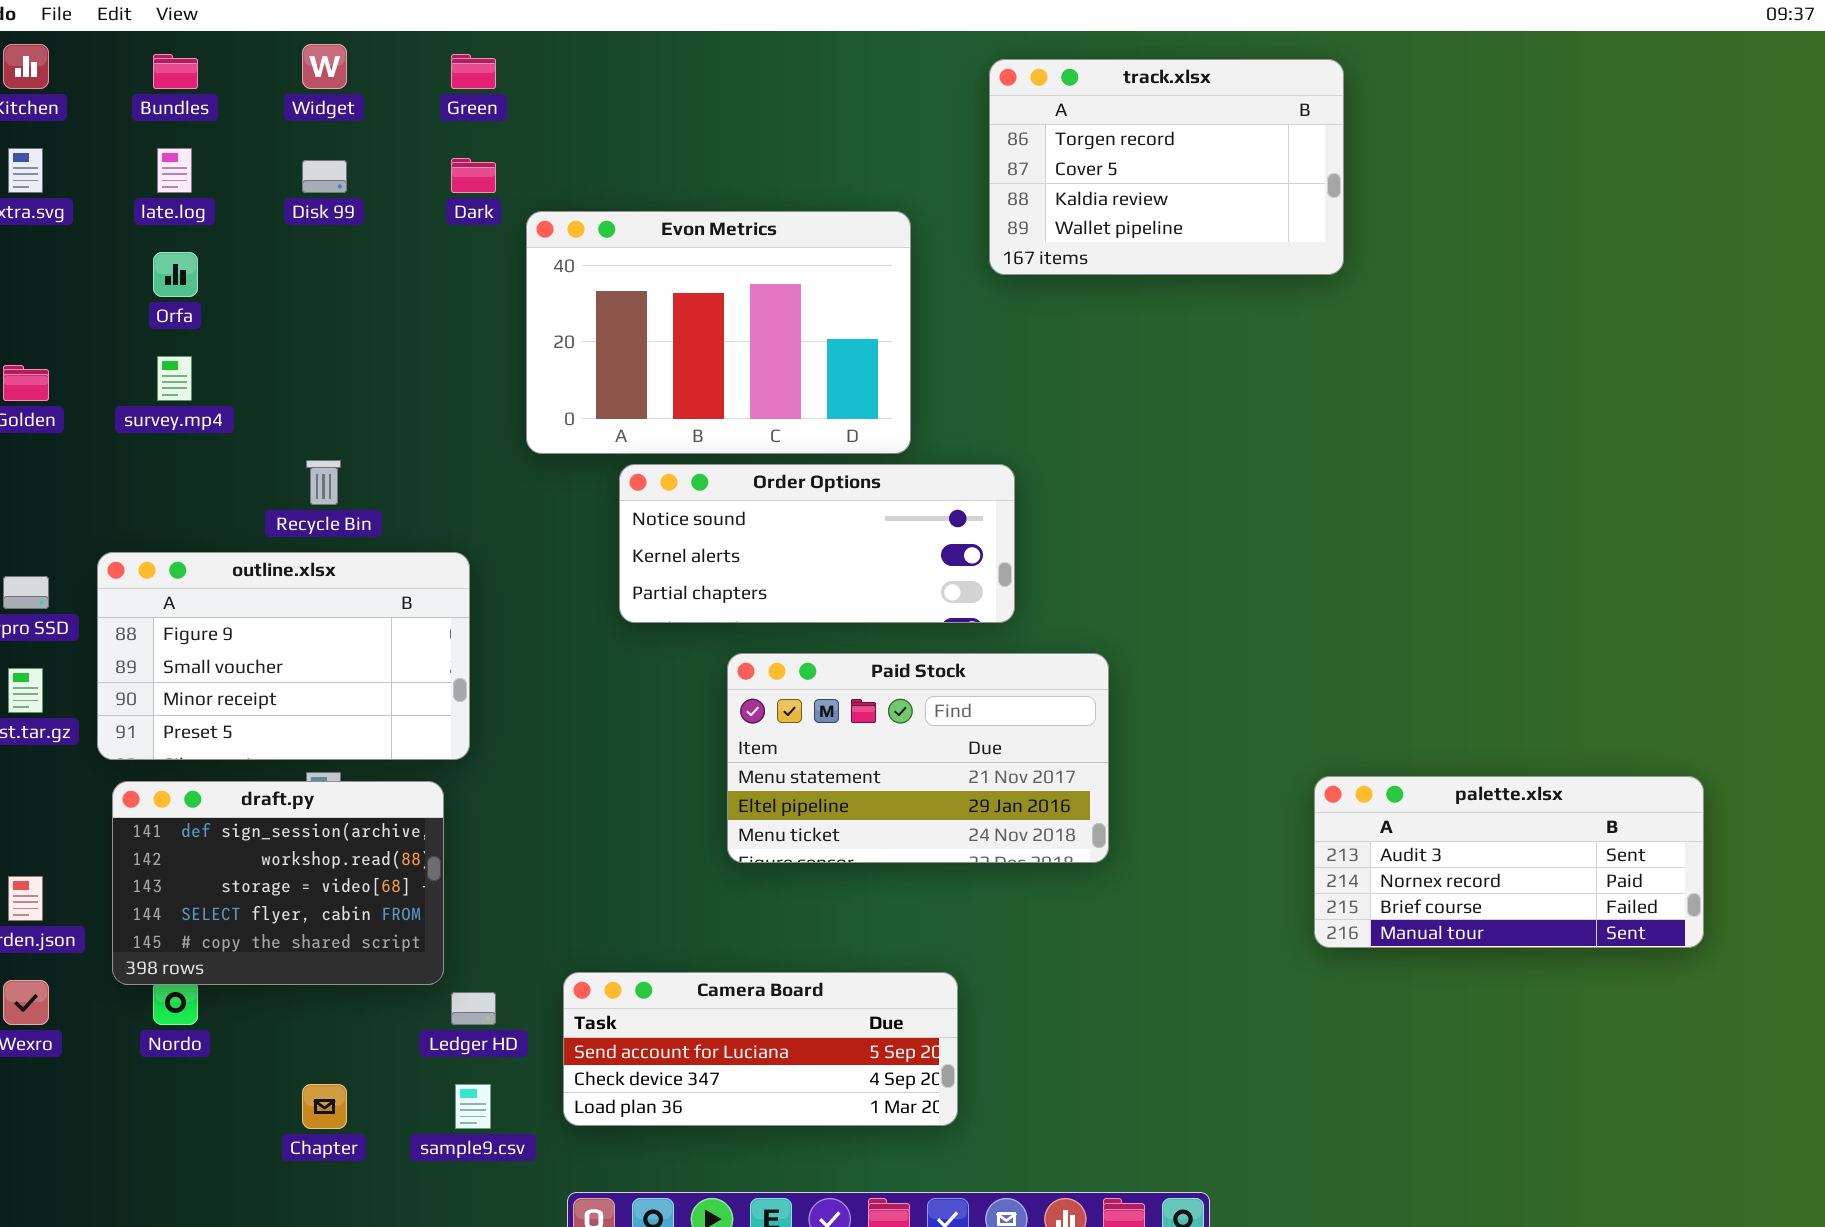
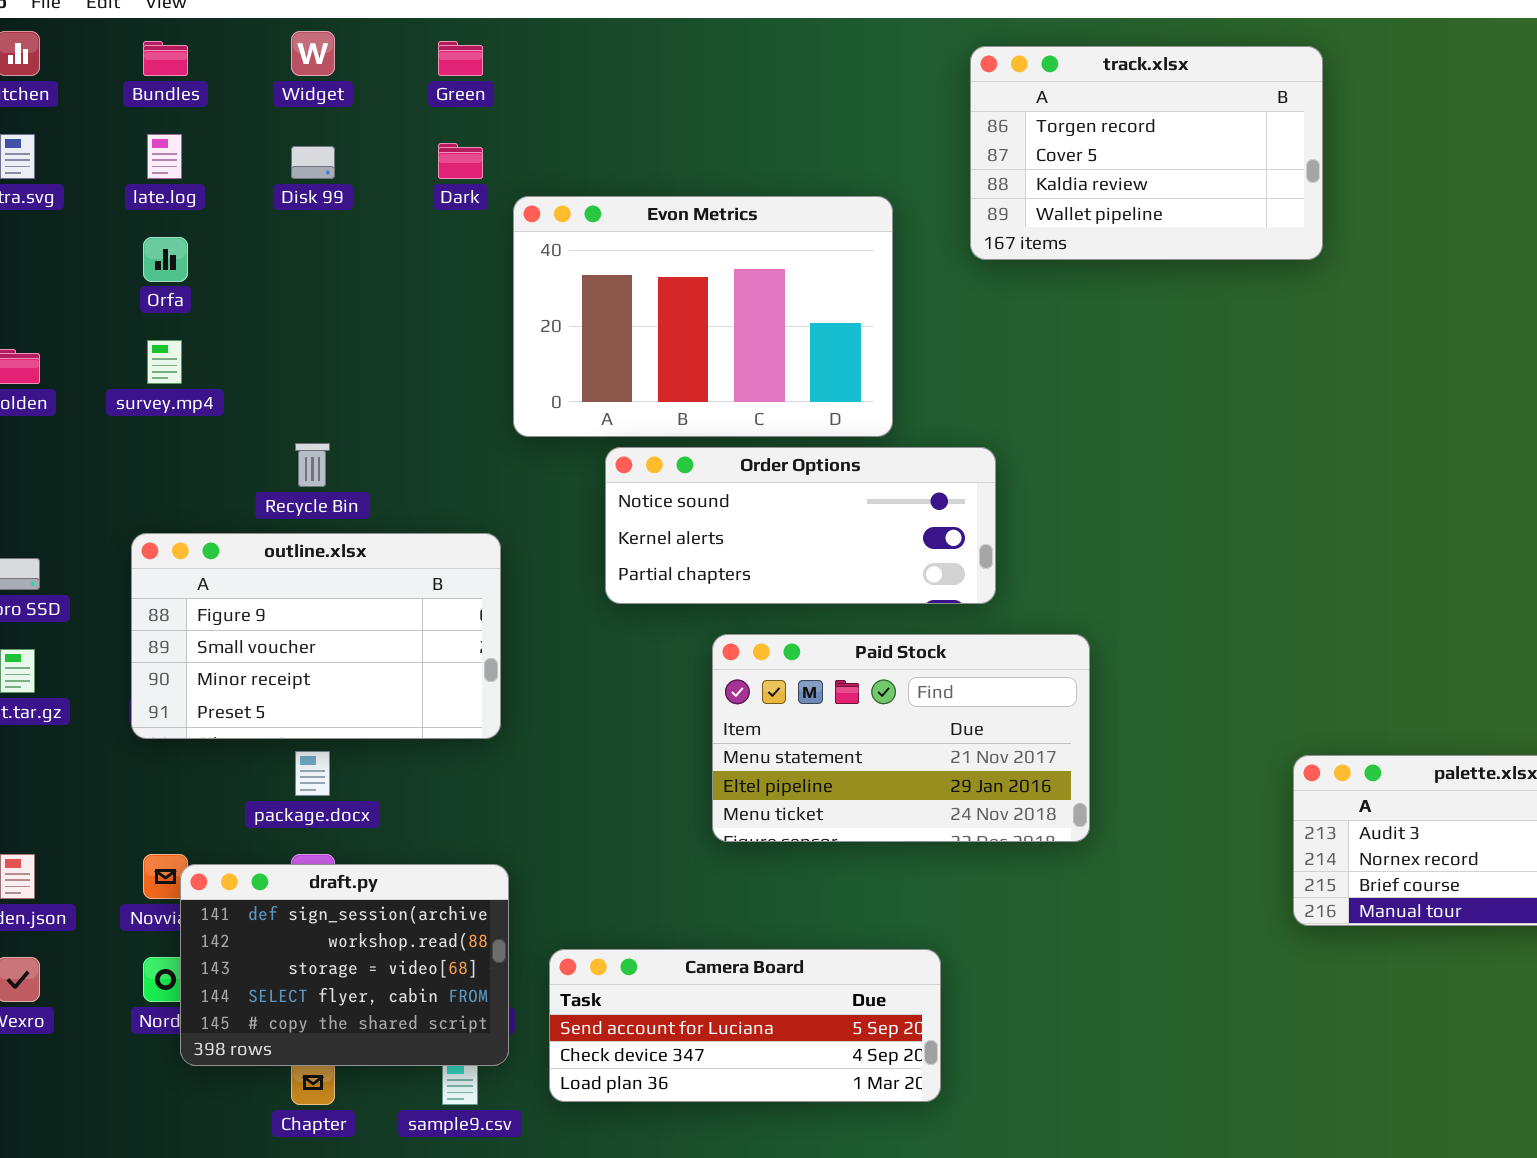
outline.xlsx: [97,552,470,760] -> [131,533,501,739], moved
draft.py: [112,781,444,985] -> [180,864,509,1066], moved

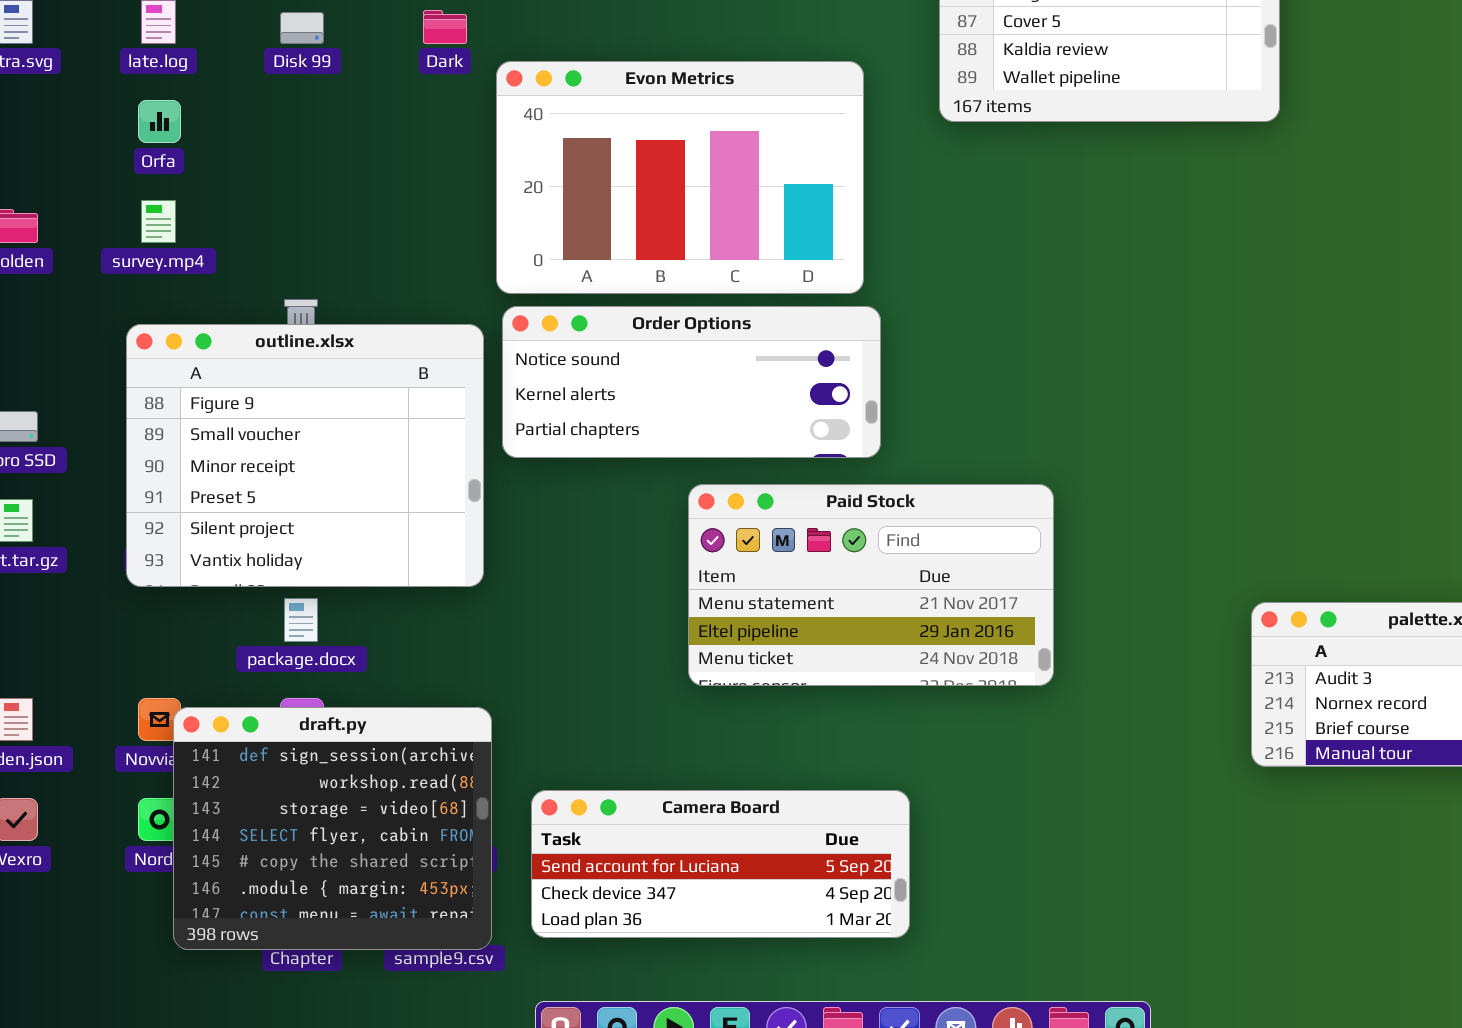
Order Options: [605,447,996,604] -> [502,306,881,458], moved
outline.xlsx: [131,533,501,739] -> [126,324,484,587], resized
draft.py: [180,864,509,1066] -> [173,707,492,950], resized

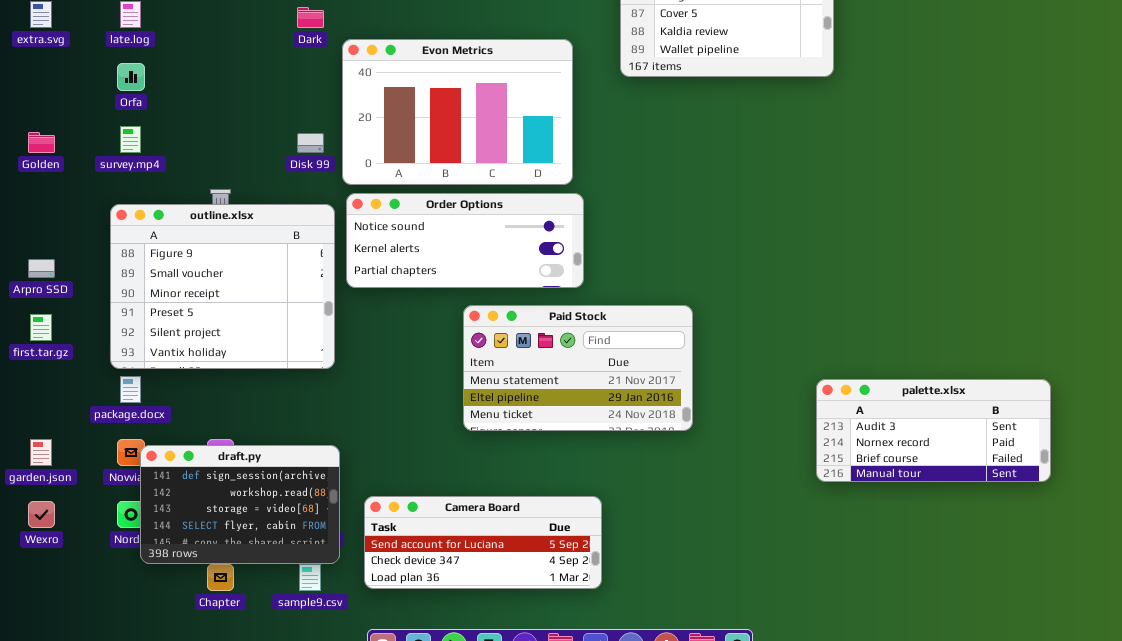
Disk 99: [280,12,324,44] -> [297,133,324,153], moved
package.docx: [284,598,318,642] -> [120,376,141,403], moved
draft.py: [173,707,492,950] -> [140,445,340,564], resized

